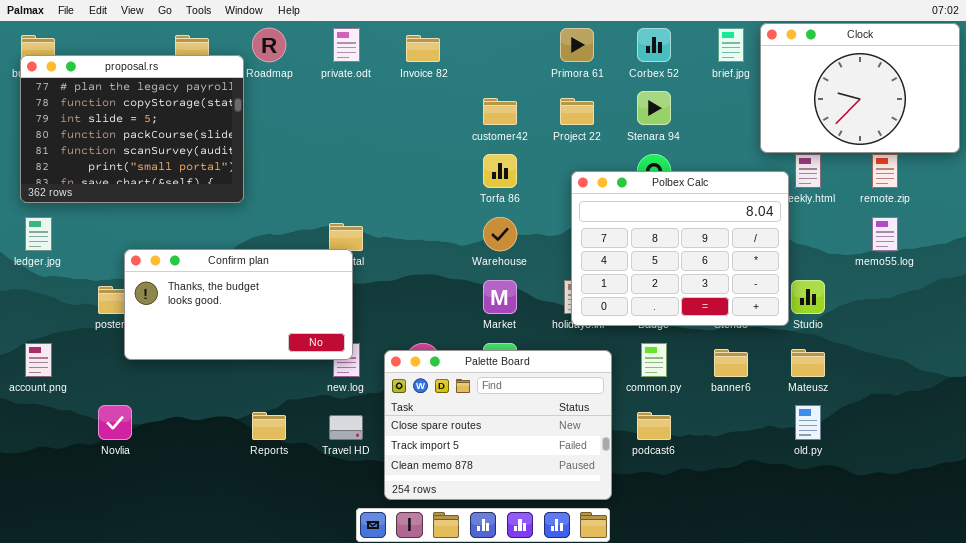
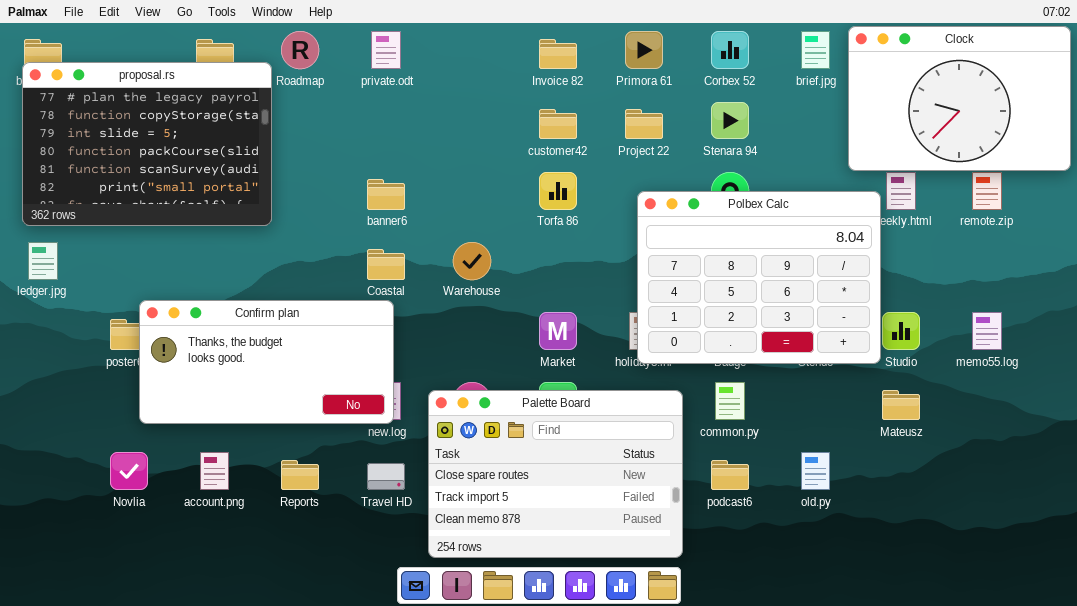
Invoice 82: [406,35,440,62] -> [539,39,577,69], moved
Warehouse: [483,217,517,251] -> [453,242,491,280], moved
memo55.log: [872,217,898,251] -> [972,312,1002,350], moved
Confirm plan: [124,249,353,360] -> [139,300,394,424], moved
account.png: [25,343,52,377] -> [200,452,229,490], moved
banner6: [714,349,748,377] -> [367,179,405,210], moved
old.py: [795,405,821,440] -> [801,452,830,490], moved

